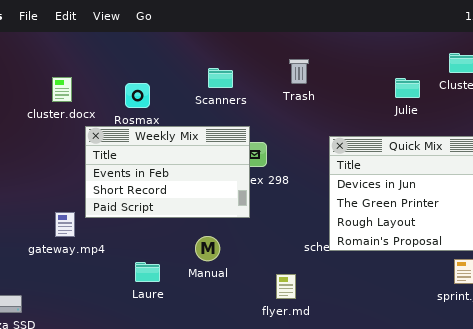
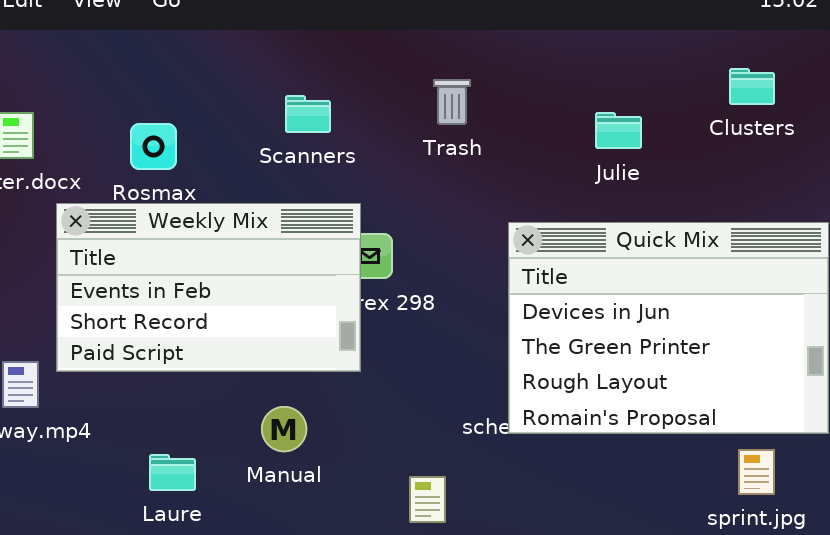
Julie: [395,78,420,98] -> [595,112,642,149], moved

